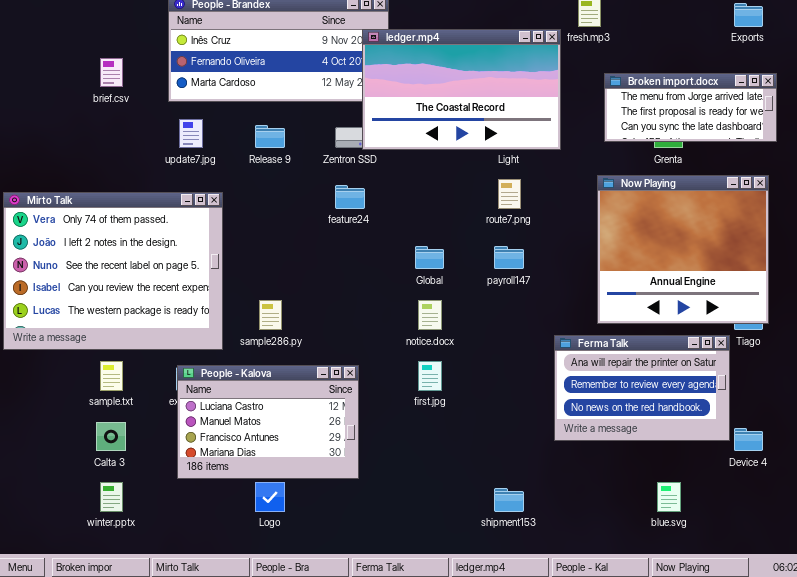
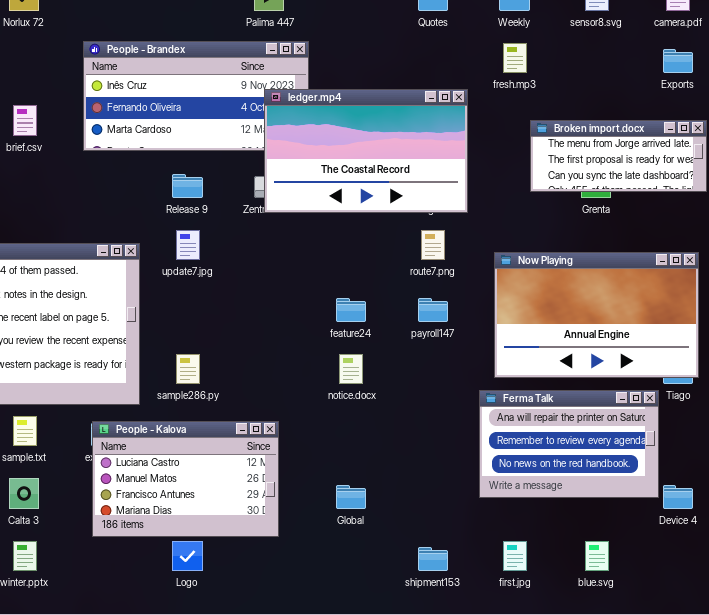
ledger.mp4: [362,29,561,150] -> [264,89,468,213], moved
update7.jpg: [179,119,203,148] -> [176,230,200,260], moved
Now Playing: [597,175,769,324] -> [494,252,699,378], resized
feature24: [335,185,365,209] -> [336,298,366,322], moved
Global: [415,246,444,269] -> [336,485,366,509], moved
first.jpg: [418,361,442,391] -> [503,541,527,571], moved

